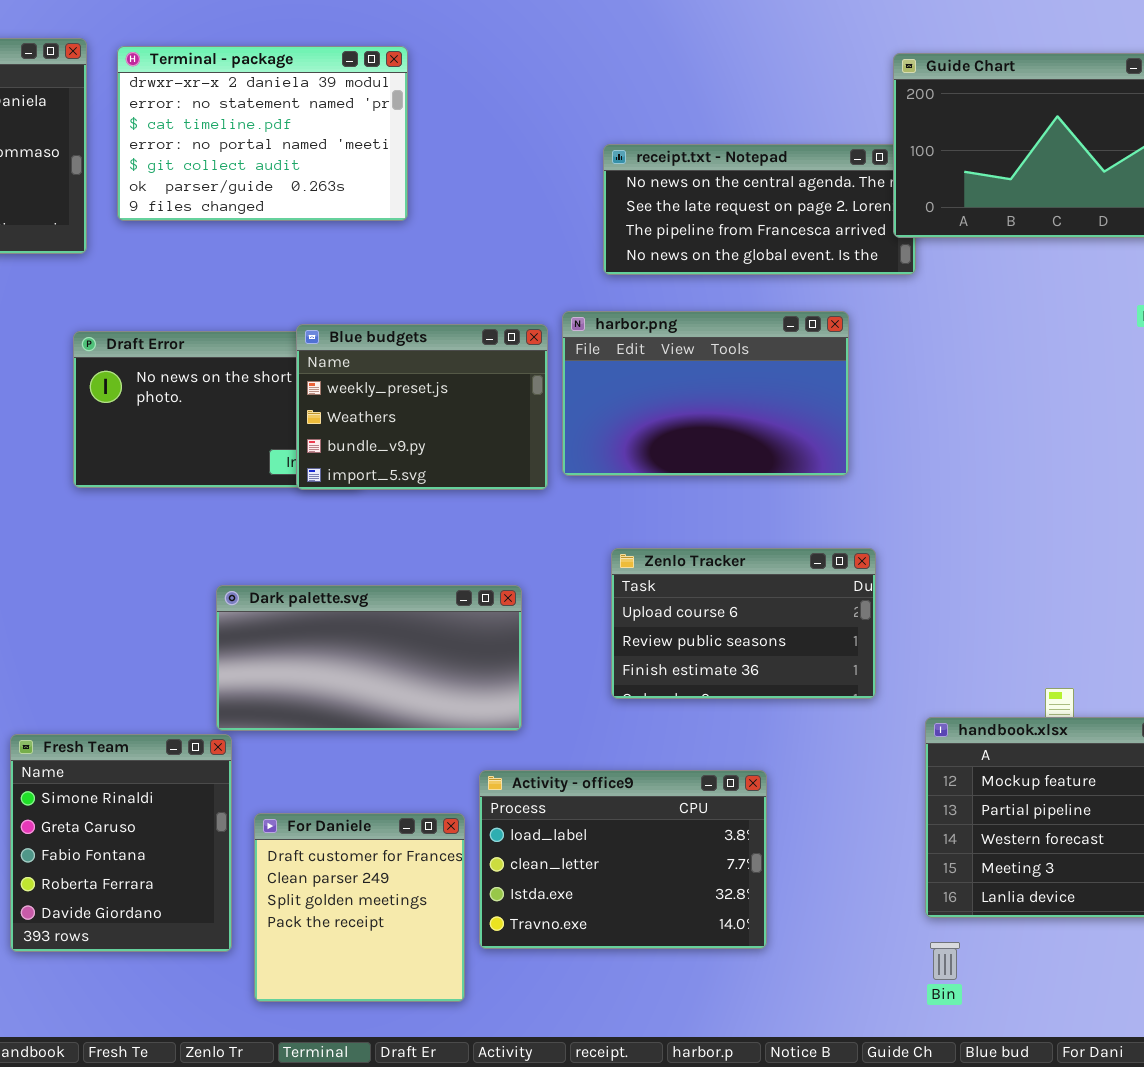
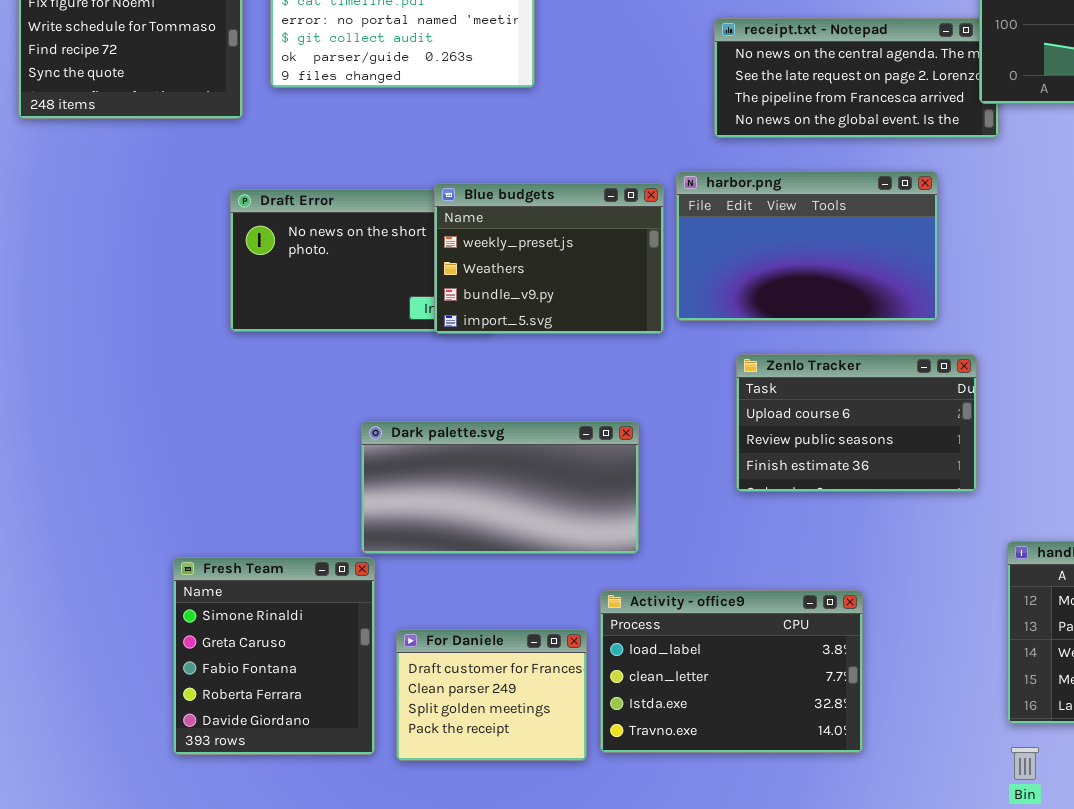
Zenlo Tracker: [611,548,876,699] -> [736,354,977,492], moved
For Daniele: [254,813,465,1002] -> [396,629,587,761], resized

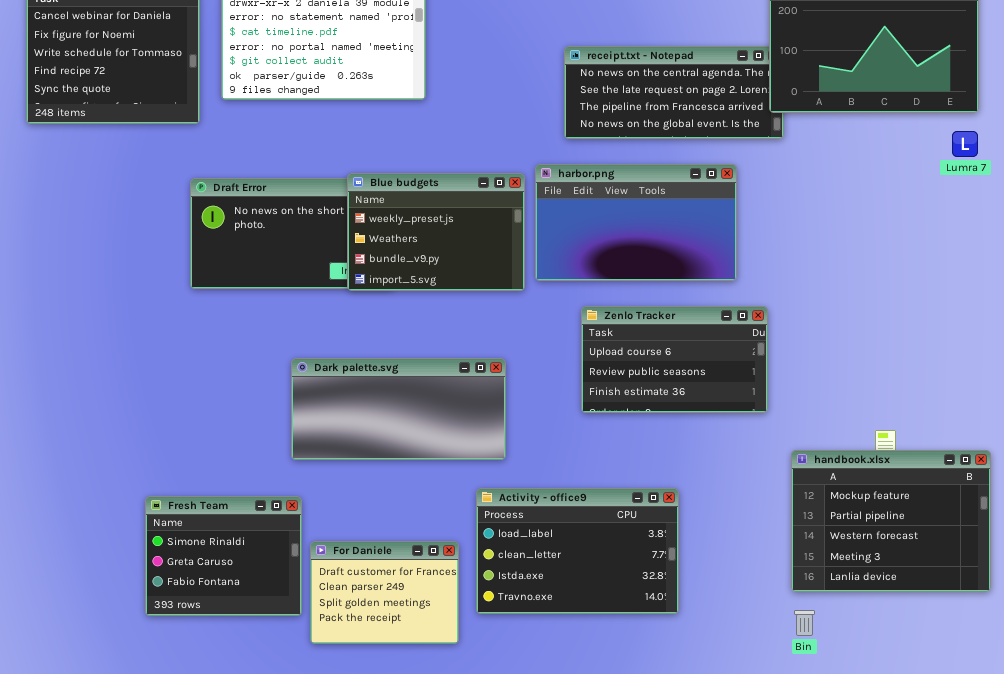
Fresh Team: [173,557,375,755] -> [145,496,302,616], resized
For Daniele: [396,629,587,761] -> [310,541,459,644], moved

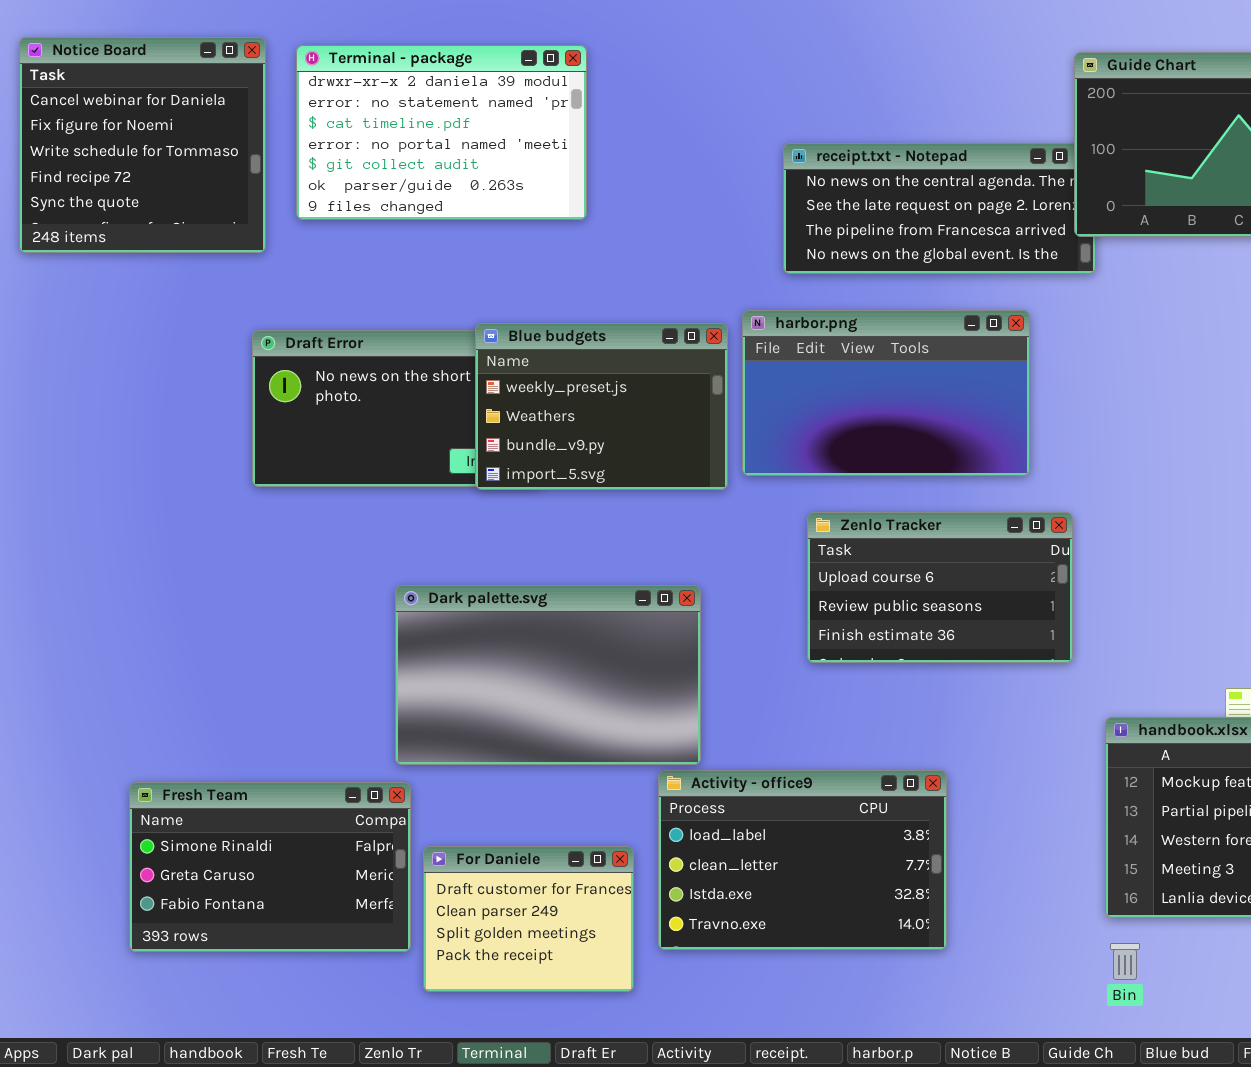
Dark palette.svg: [291,358,506,460] -> [395,585,701,765], resized
Fresh Team: [145,496,302,616] -> [129,782,411,952], resized

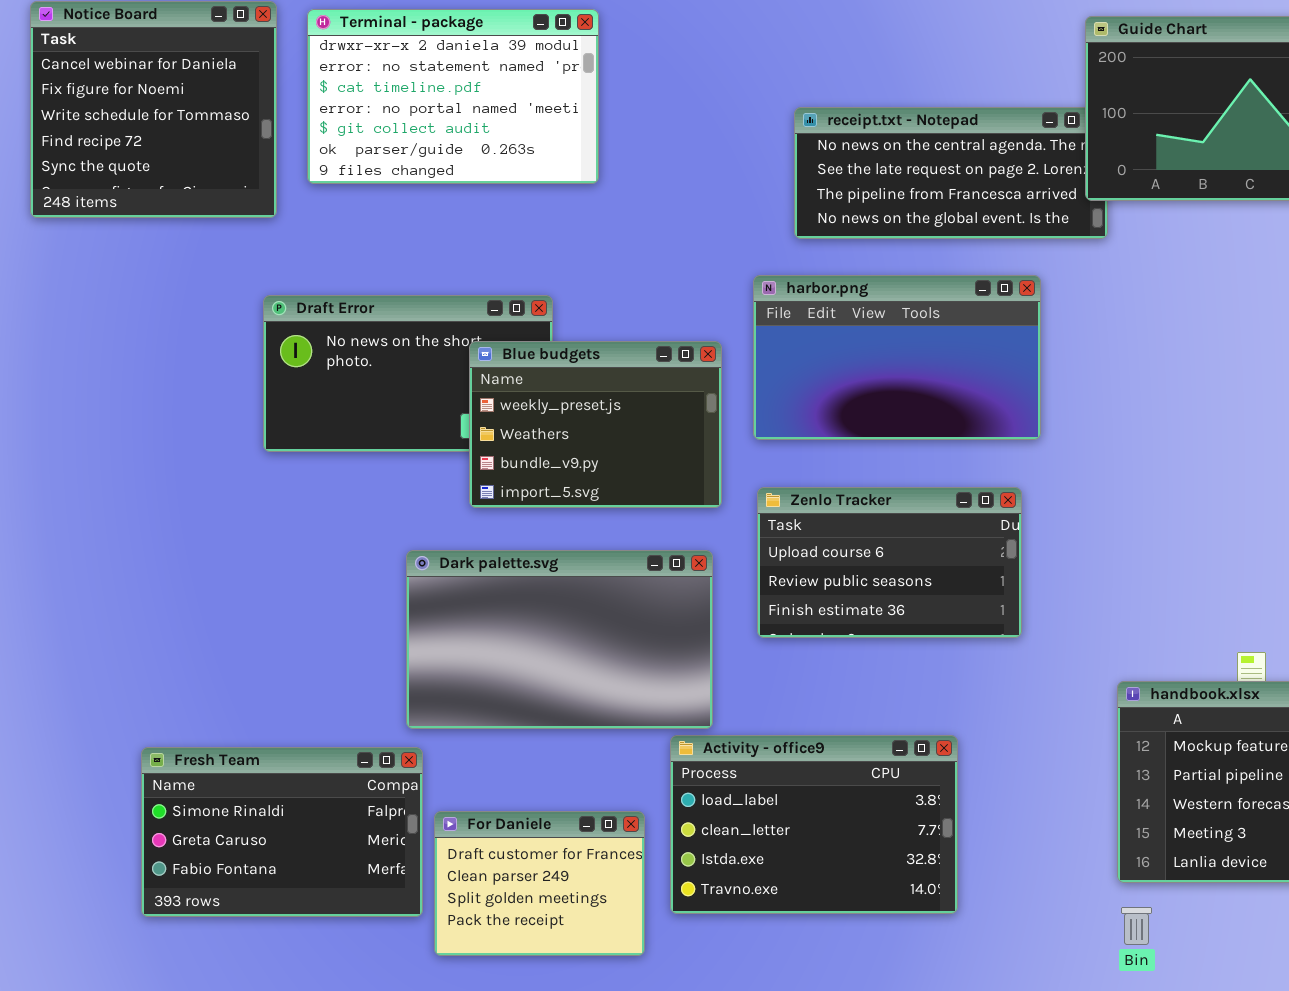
Blue budgets: [475,323,728,490] -> [469,341,722,508], moved
Zenlo Tracker: [807,512,1073,663] -> [757,487,1022,638], moved

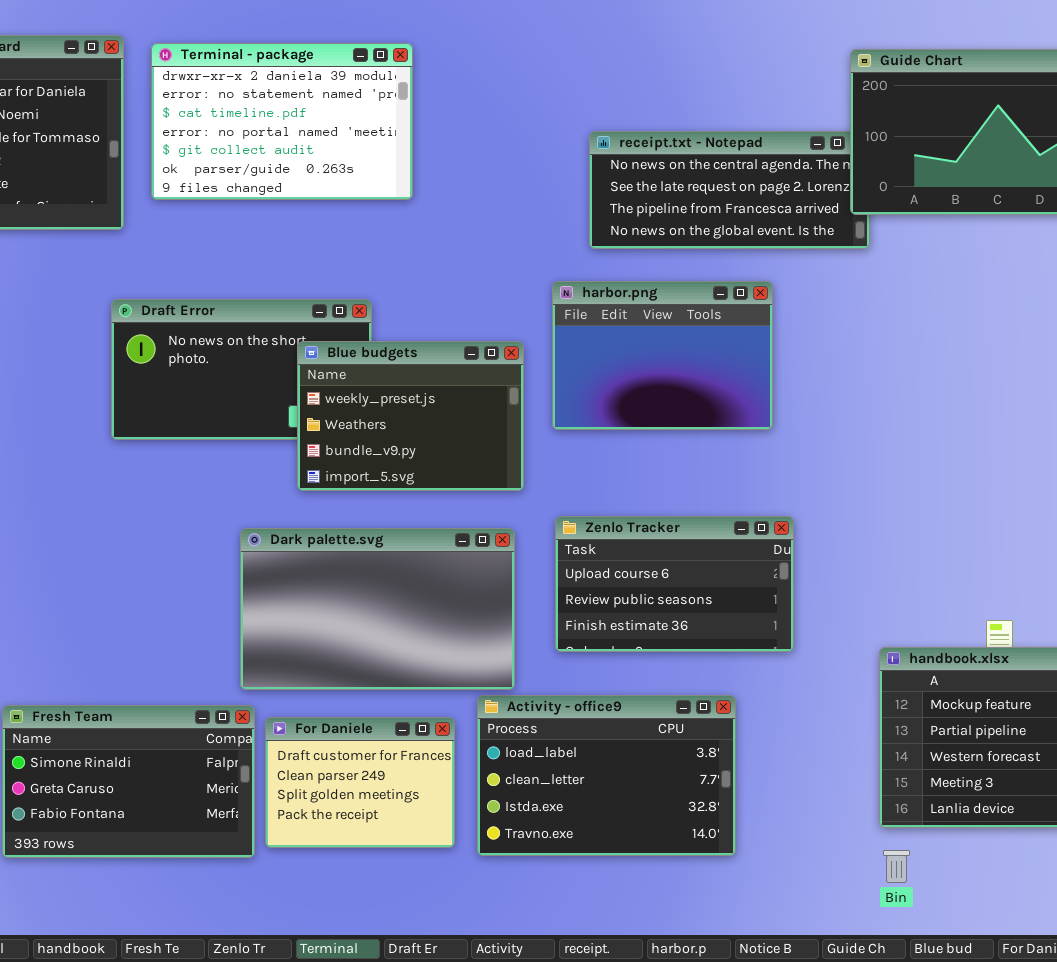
harbor.png: [753,275,1041,440] -> [552,281,773,430], resized
Zenlo Tracker: [757,487,1022,638] -> [555,516,794,652], moved
For Daniele: [434,811,645,956] -> [265,717,455,848], moved

